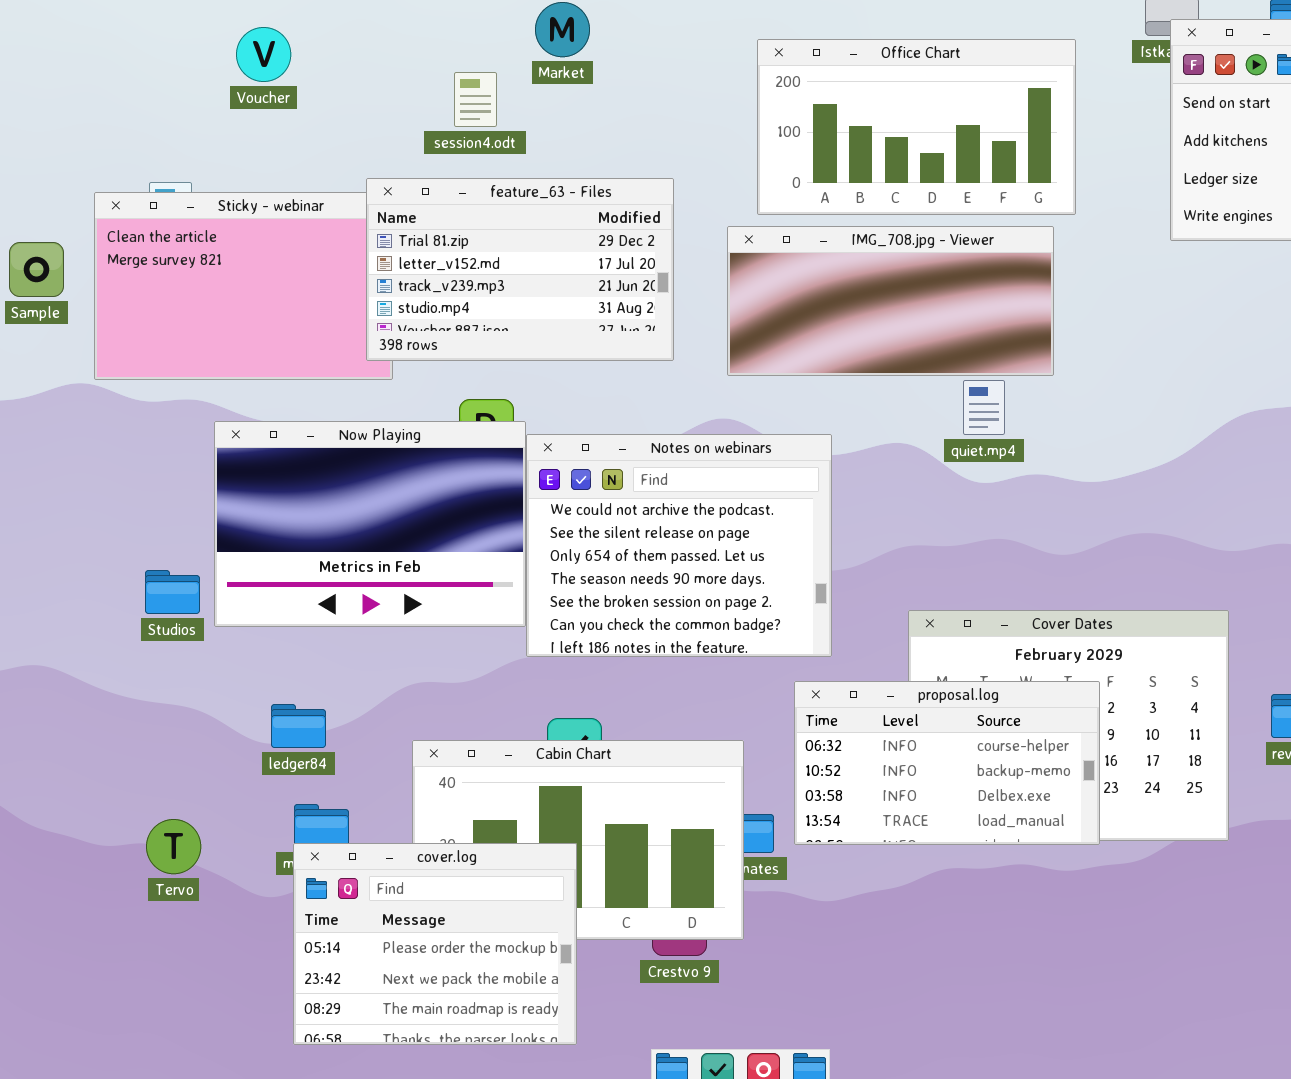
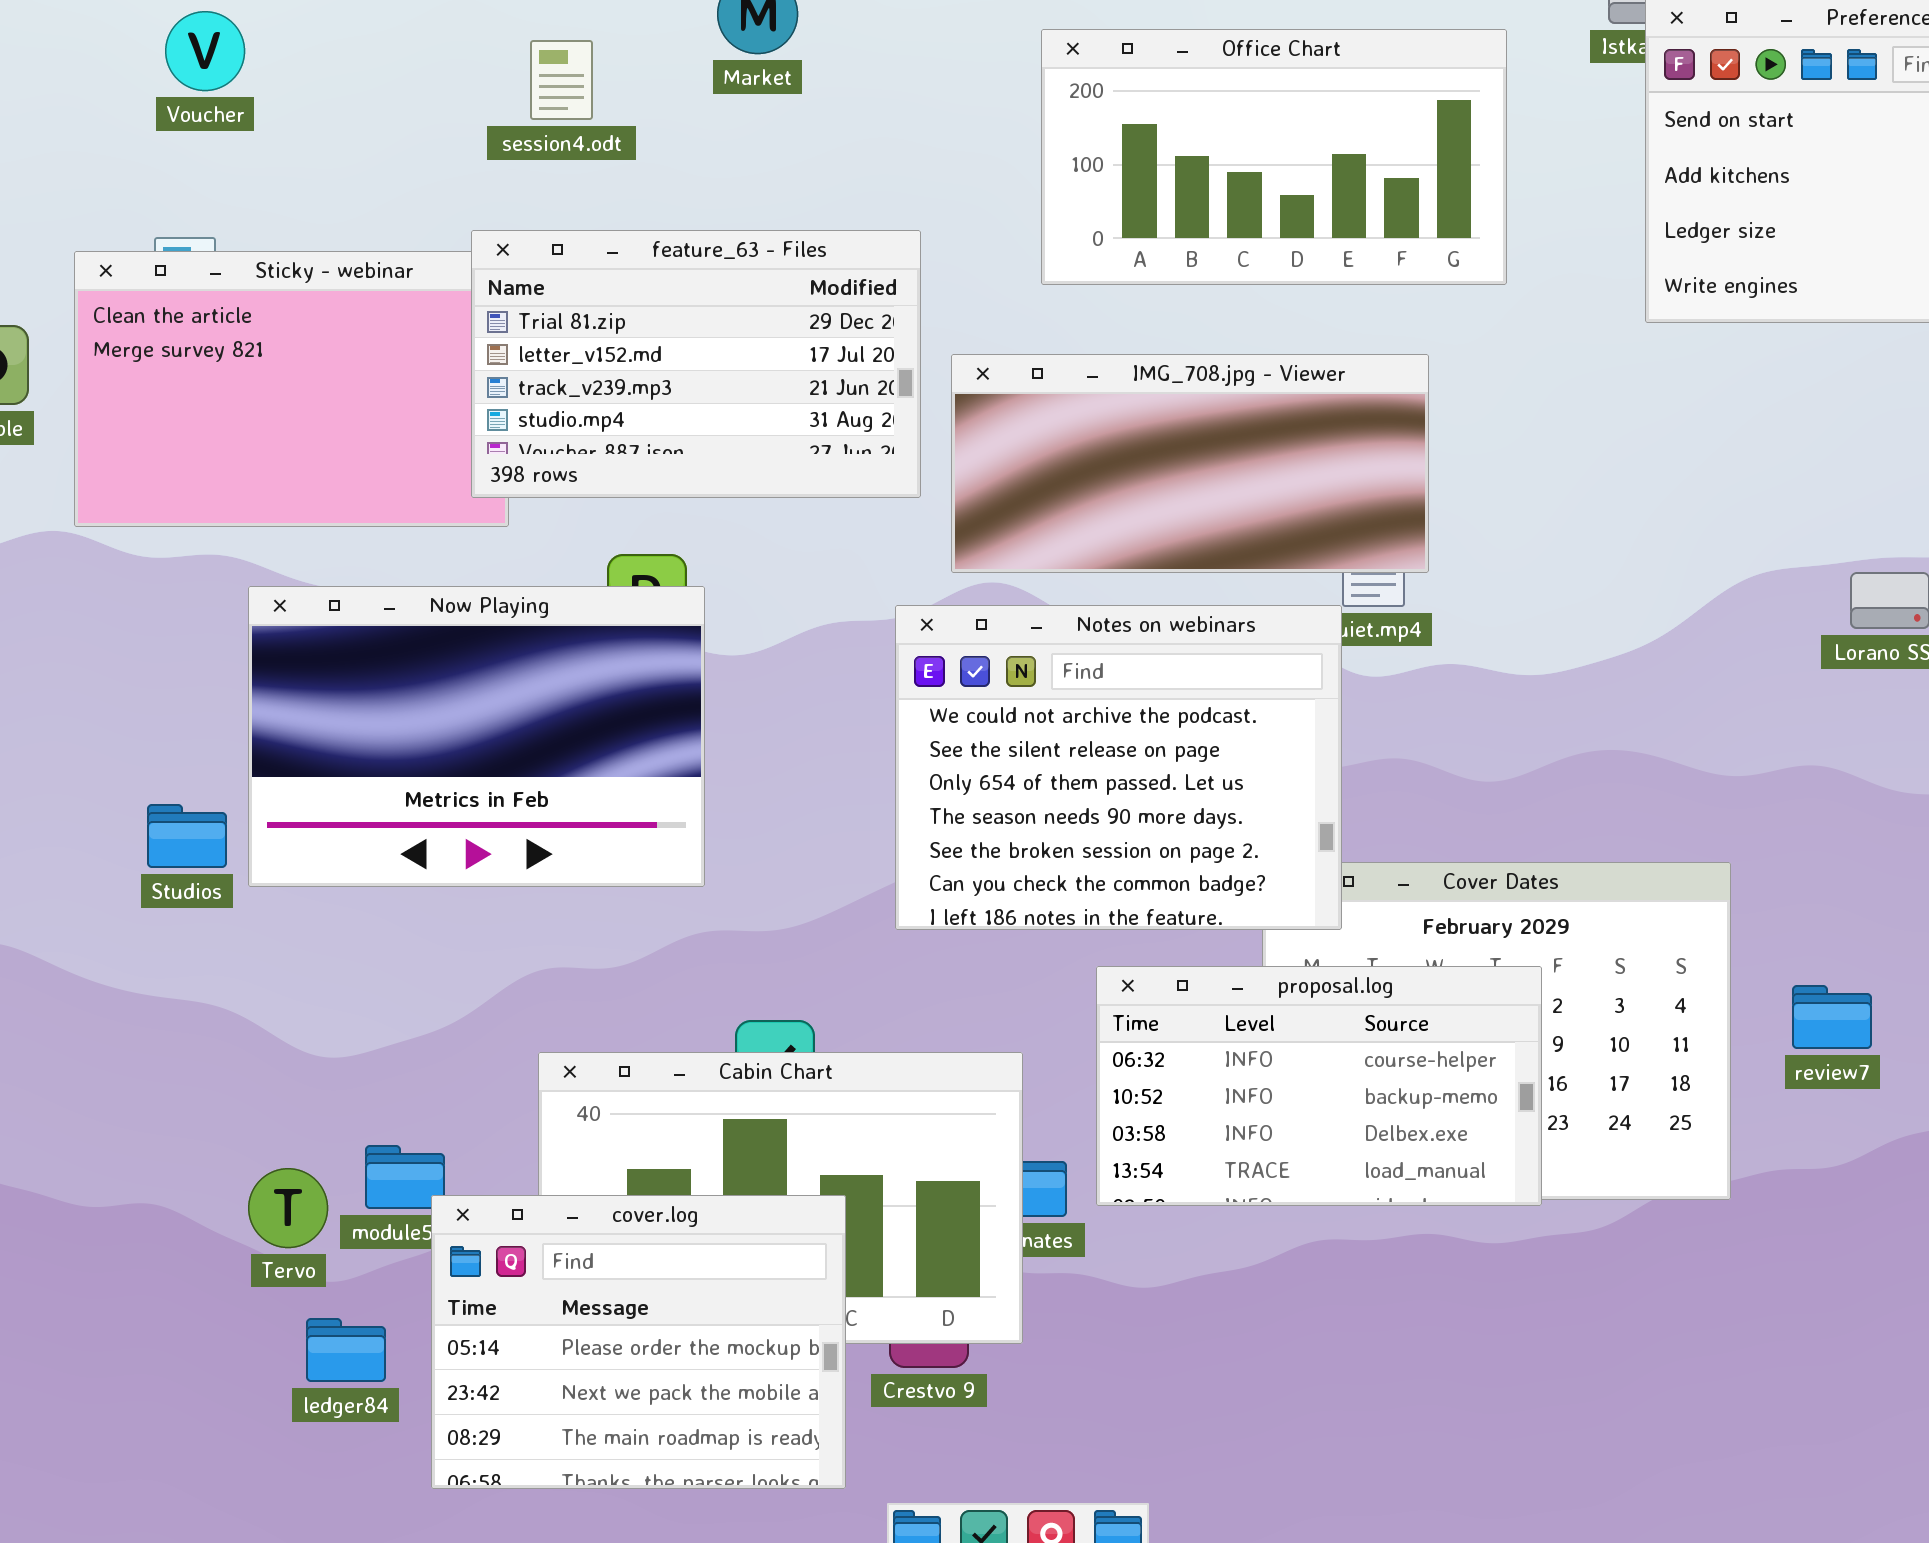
Voucher: [236,27,291,82] -> [165,11,245,91], moved
session4.odt: [454,72,497,127] -> [530,40,593,120], moved
IMG_708.jpg - Viewer: [727,226,1054,376] -> [951,354,1429,573], moved
Notes on webinars: [526,434,832,657] -> [895,605,1342,930], moved
ledger84: [271,704,326,748] -> [306,1318,386,1382], moved
Tervo: [146,819,201,874] -> [248,1168,328,1248], moved
cover.log: [293,843,577,1045] -> [431,1195,846,1489], moved

